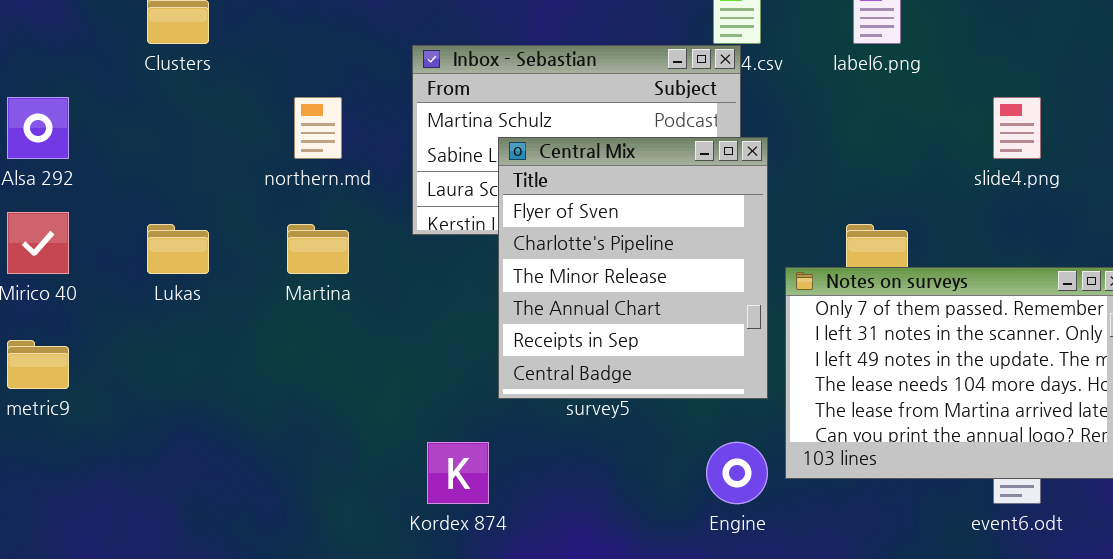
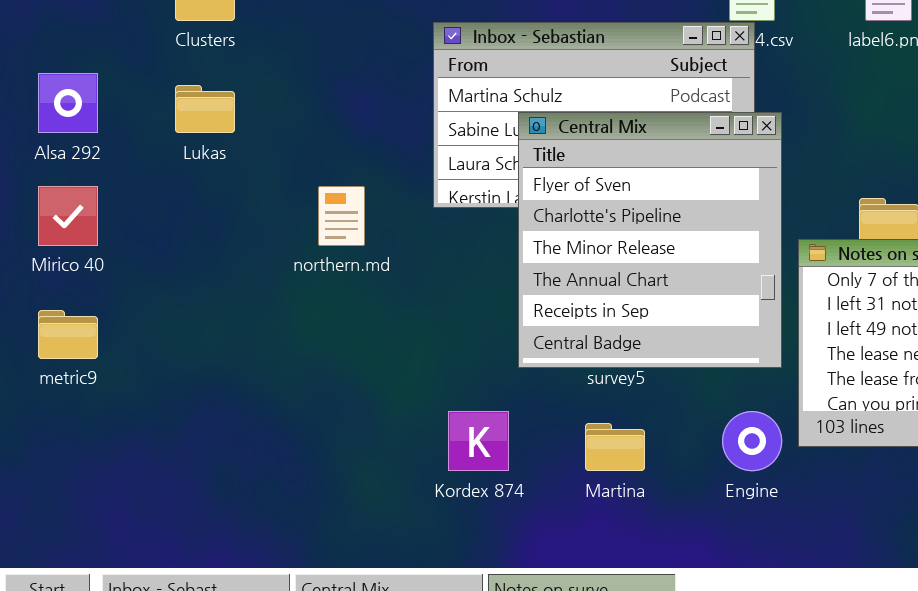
northern.md: [294,97,342,159] -> [318,186,365,246], moved
Lukas: [147,224,209,274] -> [175,85,235,133], moved
Martina: [287,224,349,274] -> [585,423,645,471], moved

